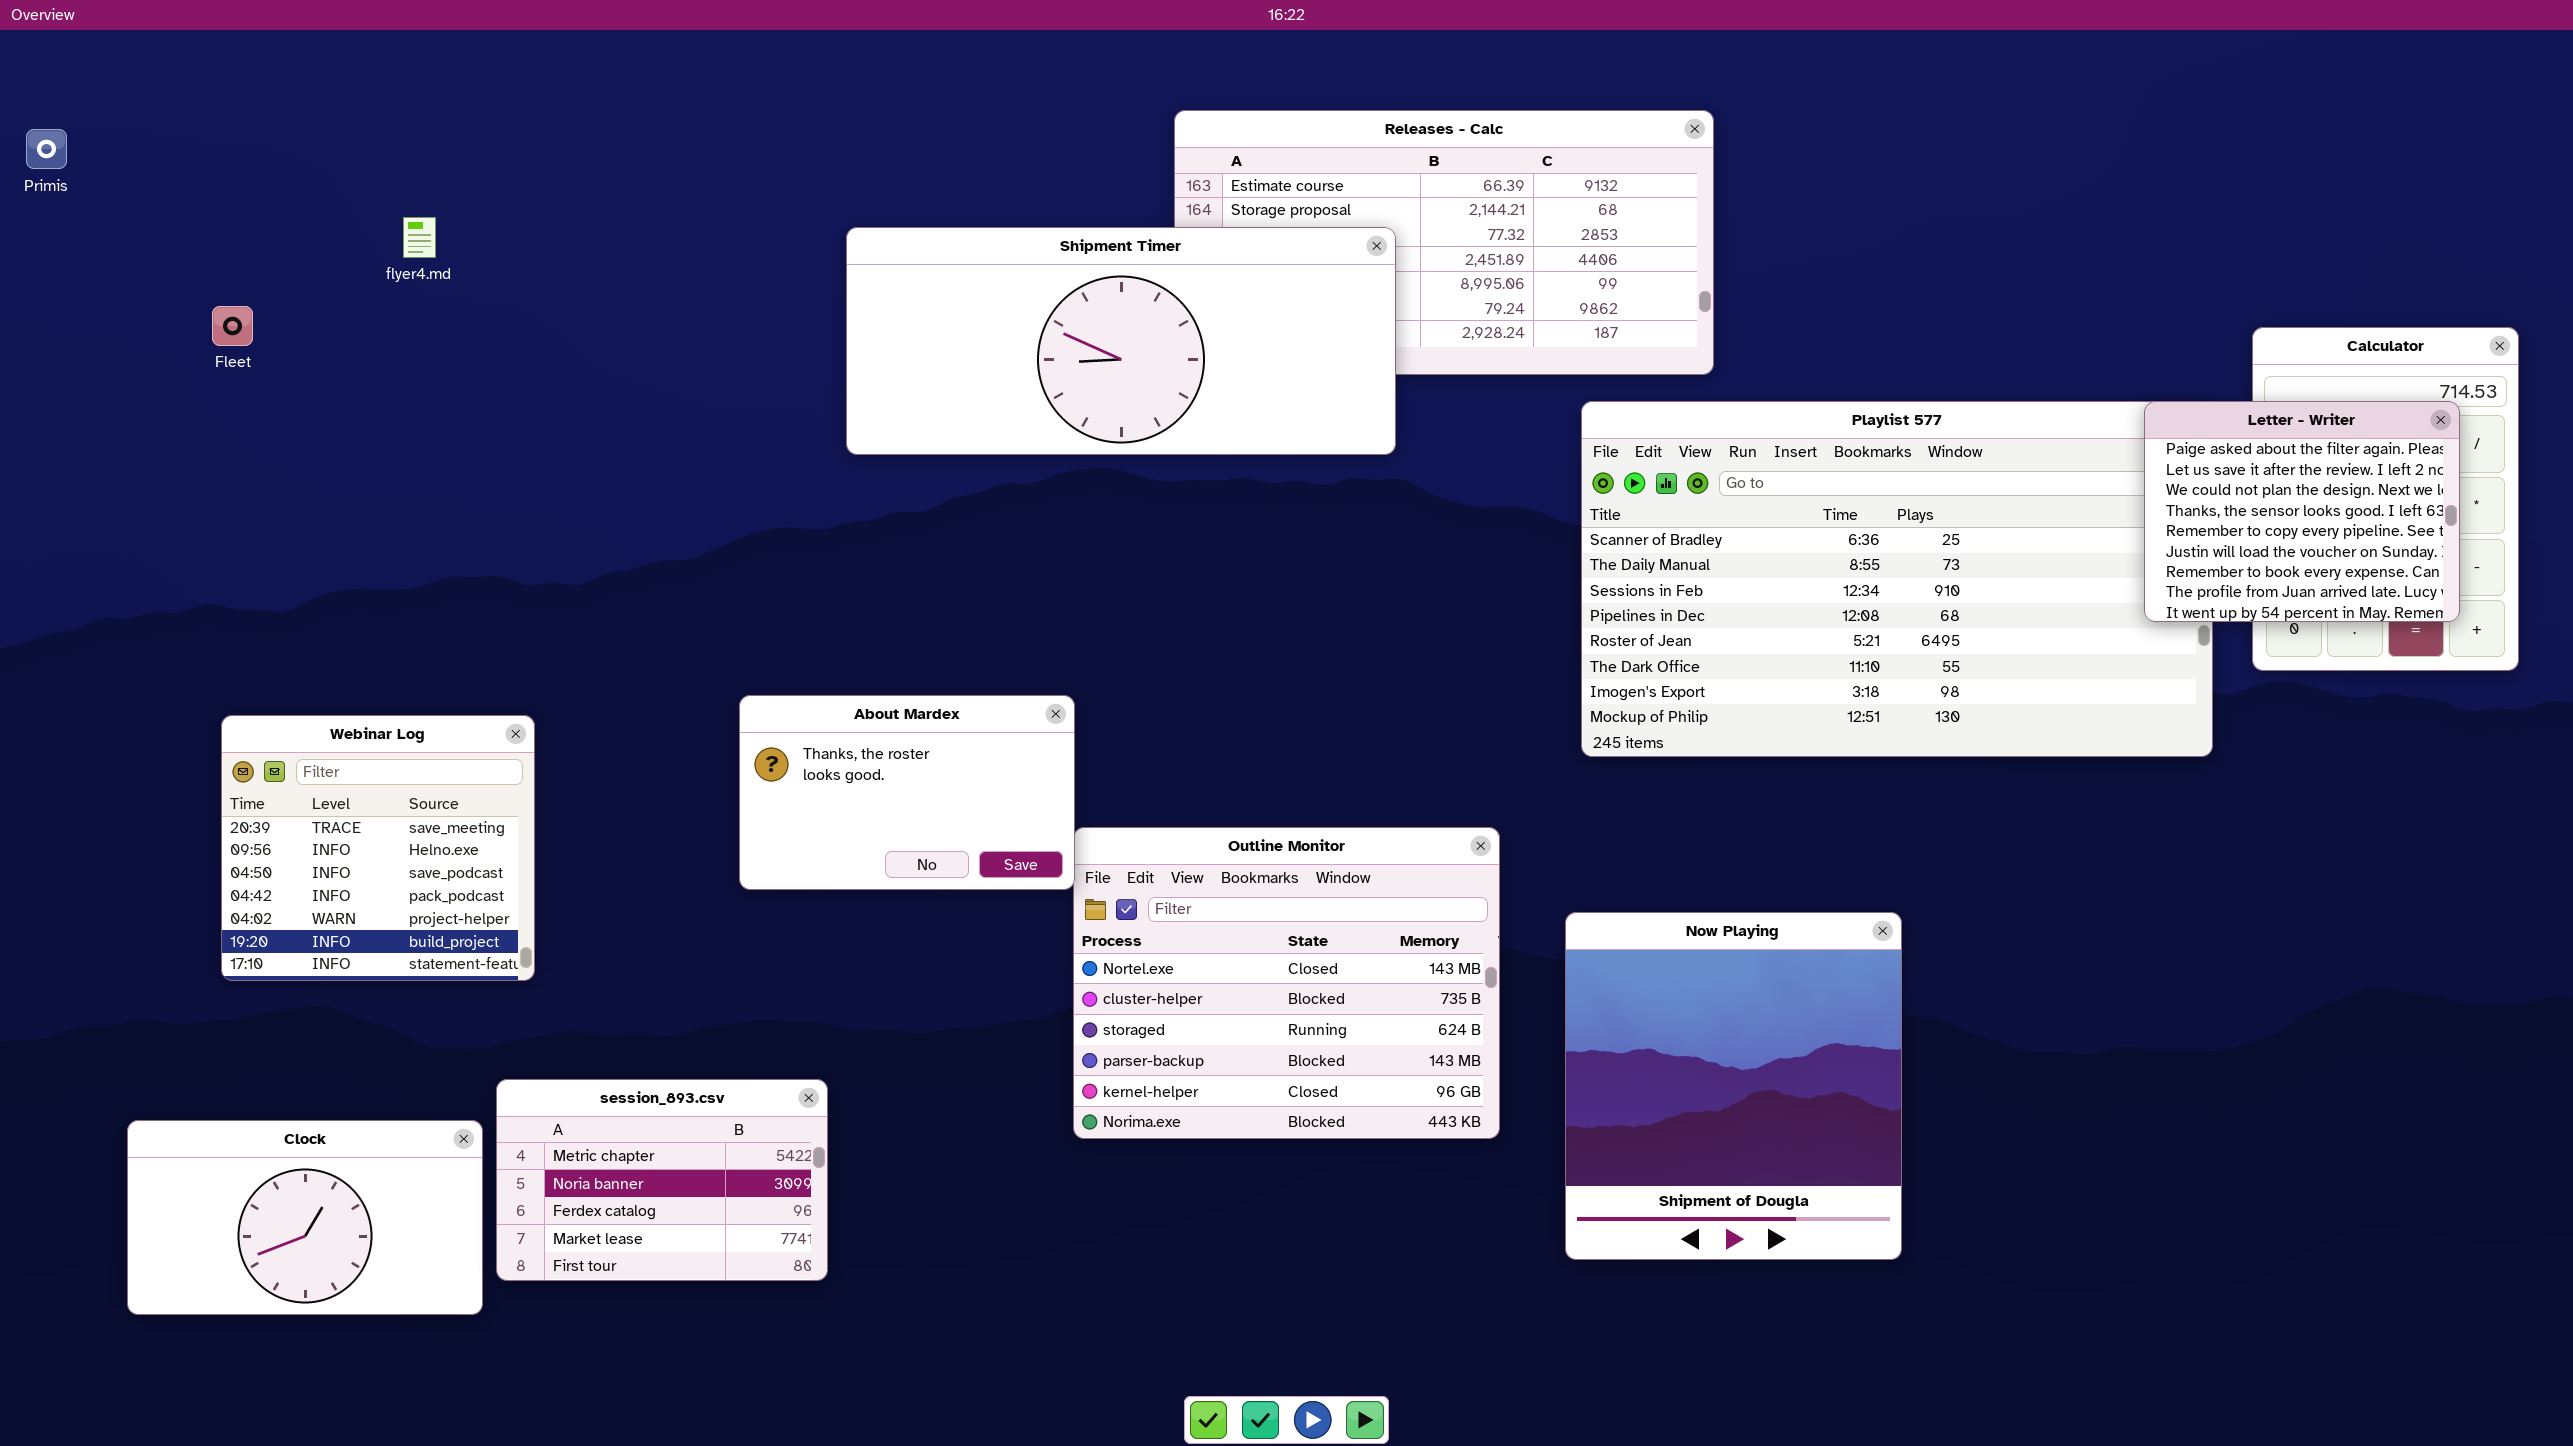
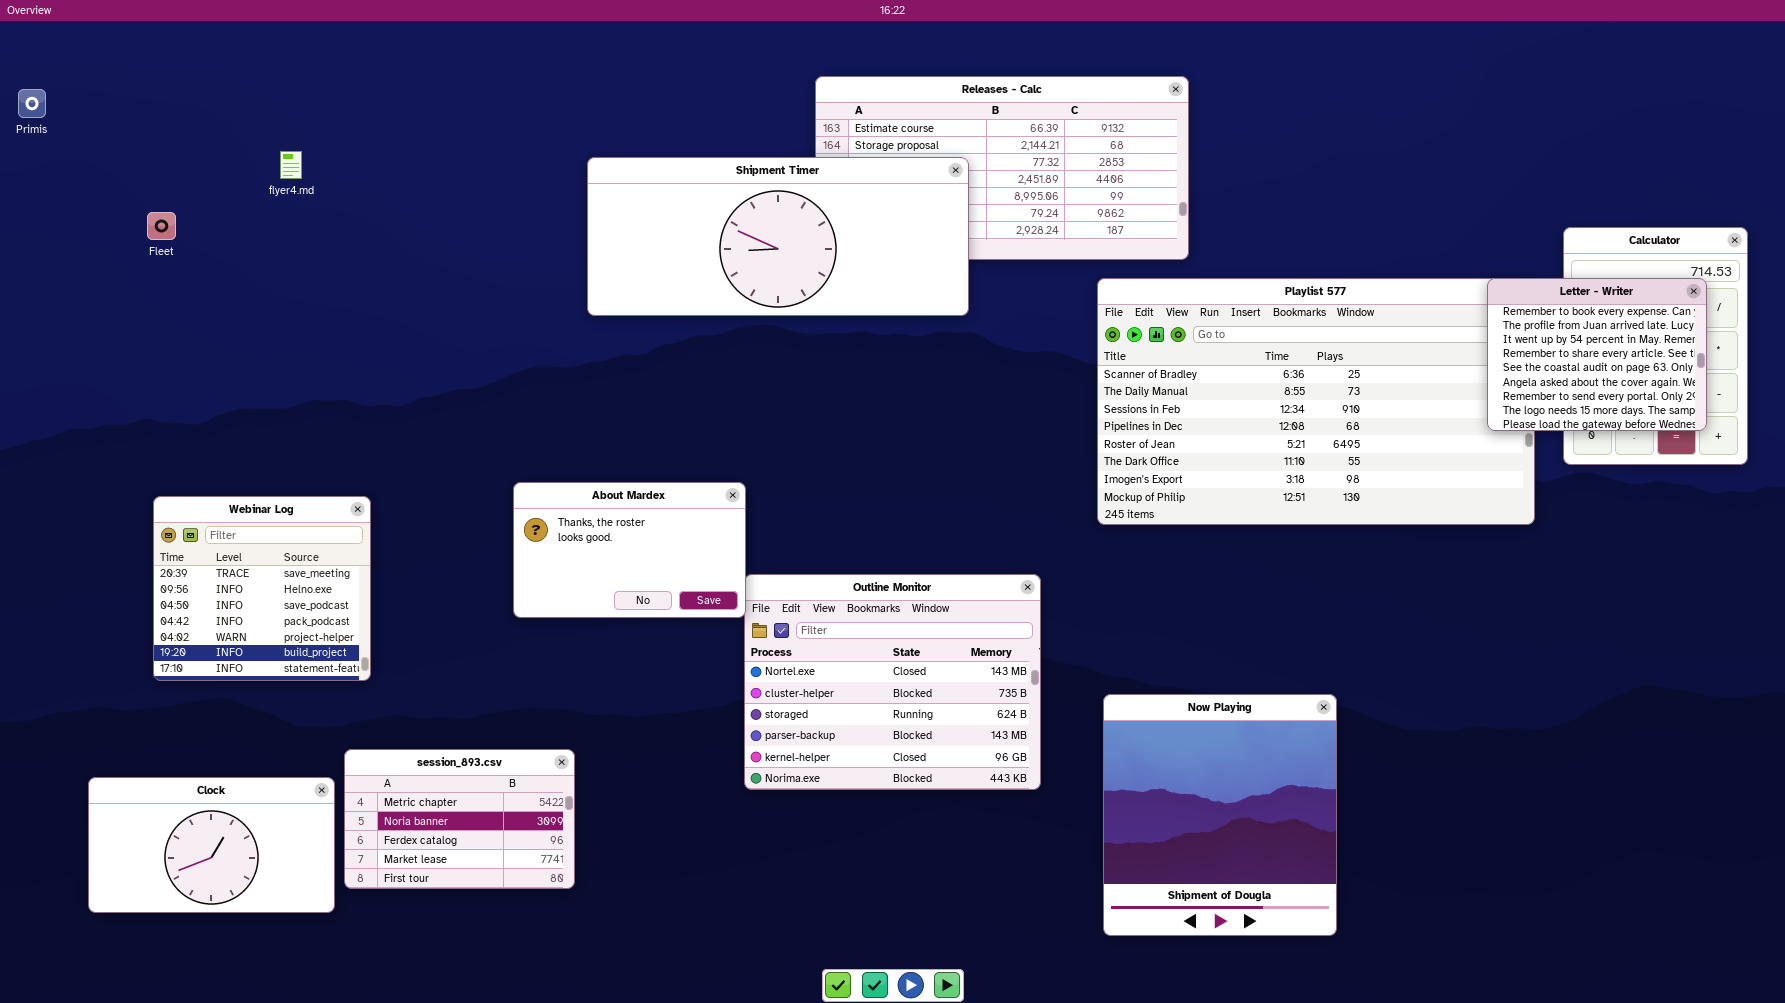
Letter - Writer: [2144,401,2460,622] -> [1487,278,1707,431], scrolled down 6 rows
Now Playing: [1565,912,1902,1260] -> [1103,694,1337,936], moved

